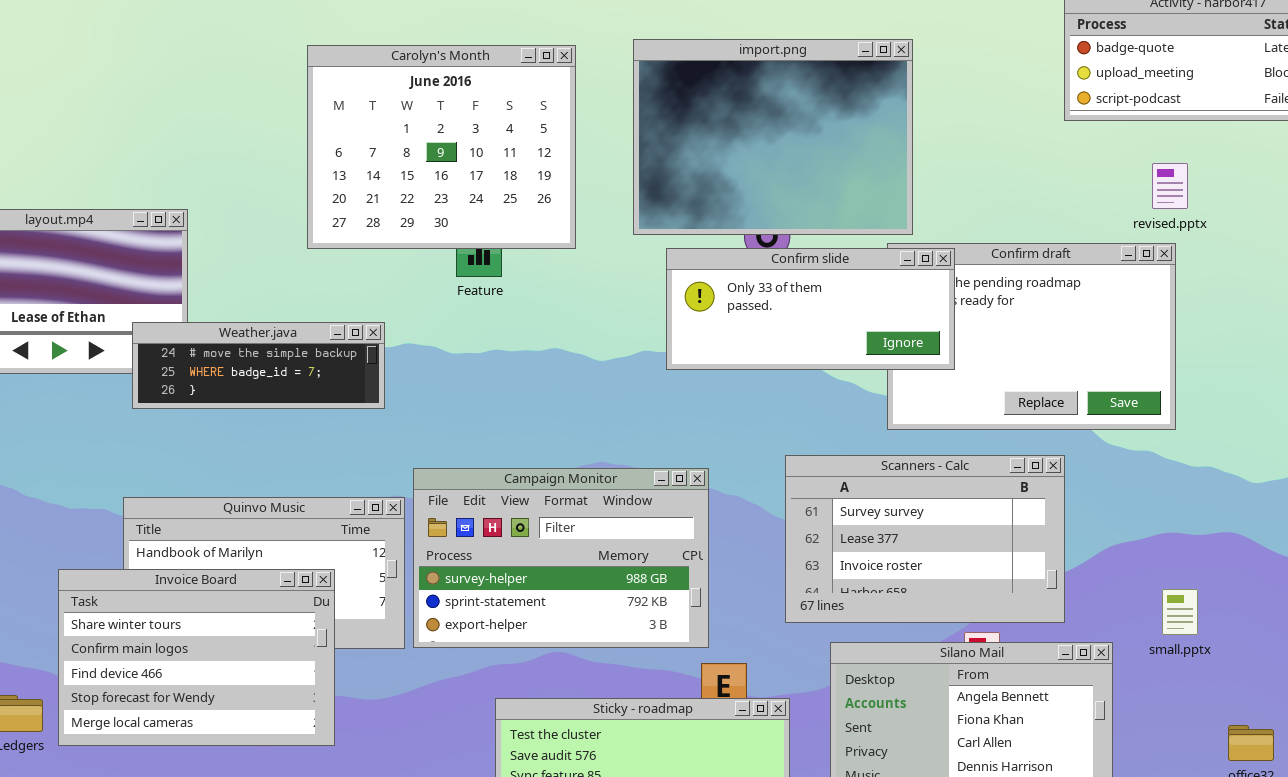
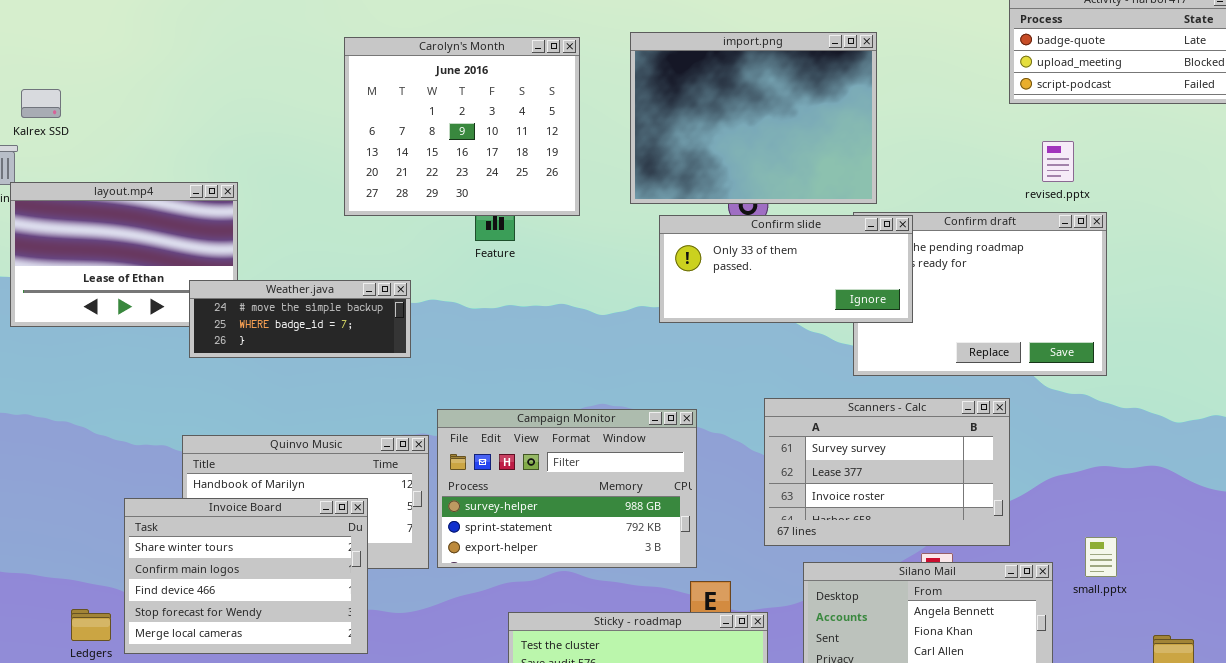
revised.pptx: [1152,163,1188,209] -> [1042,141,1074,182], moved
small.pptx: [1162,589,1198,635] -> [1085,537,1117,577], moved

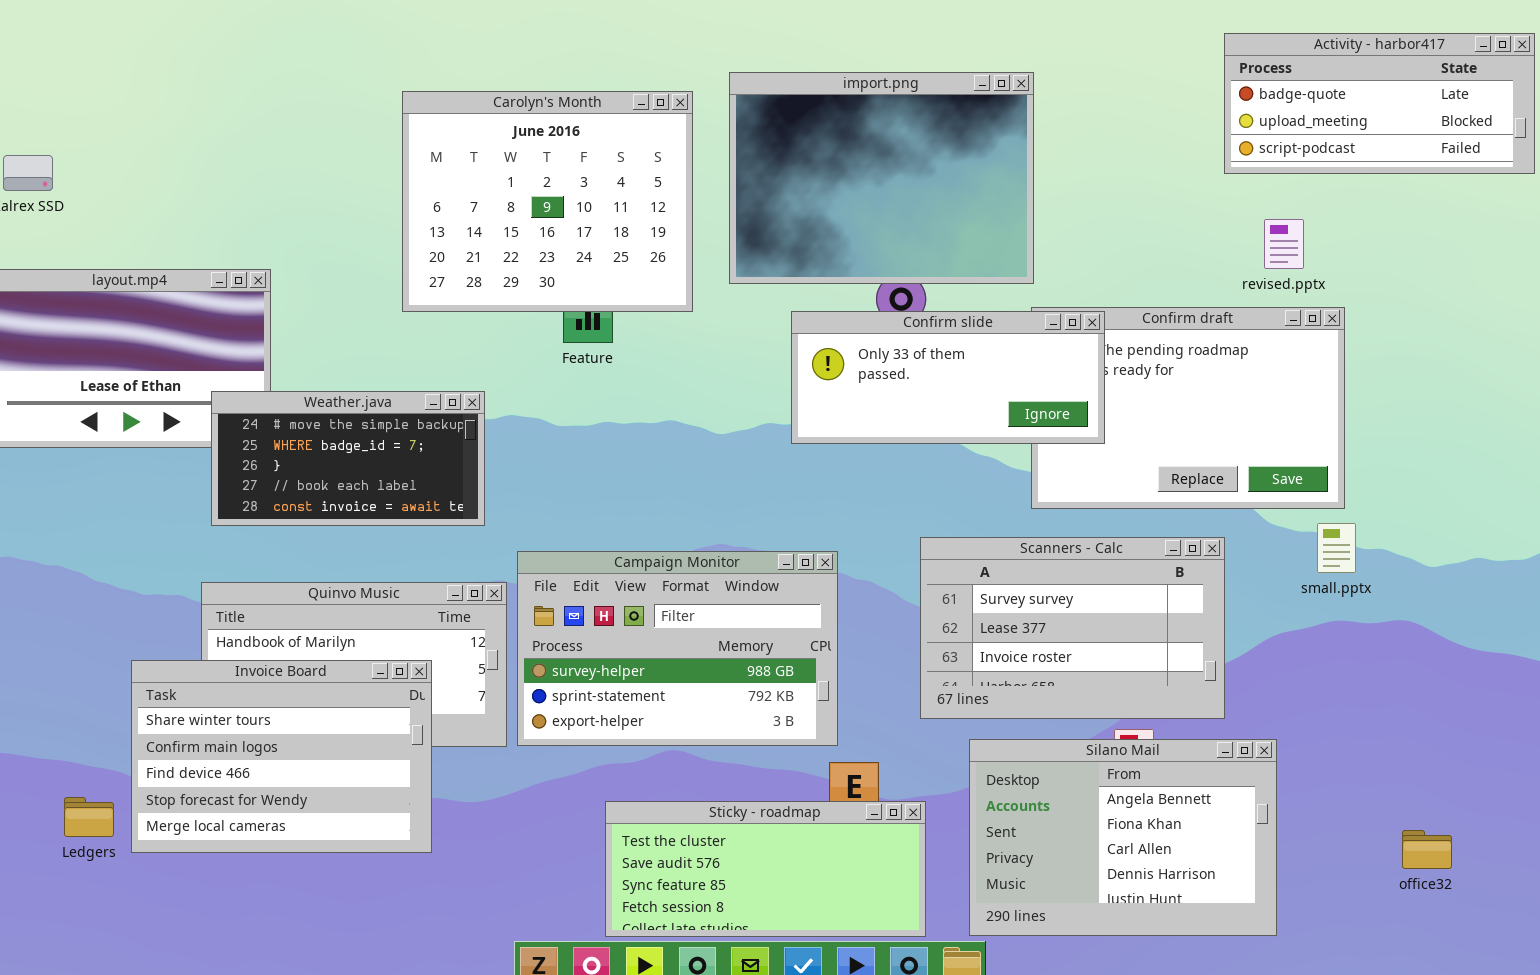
import.png: [630,32,877,204] -> [729,72,1034,284], moved
Weather.java: [189,280,411,358] -> [211,391,485,526], resized
small.pptx: [1085,537,1117,577] -> [1317,523,1356,573], moved

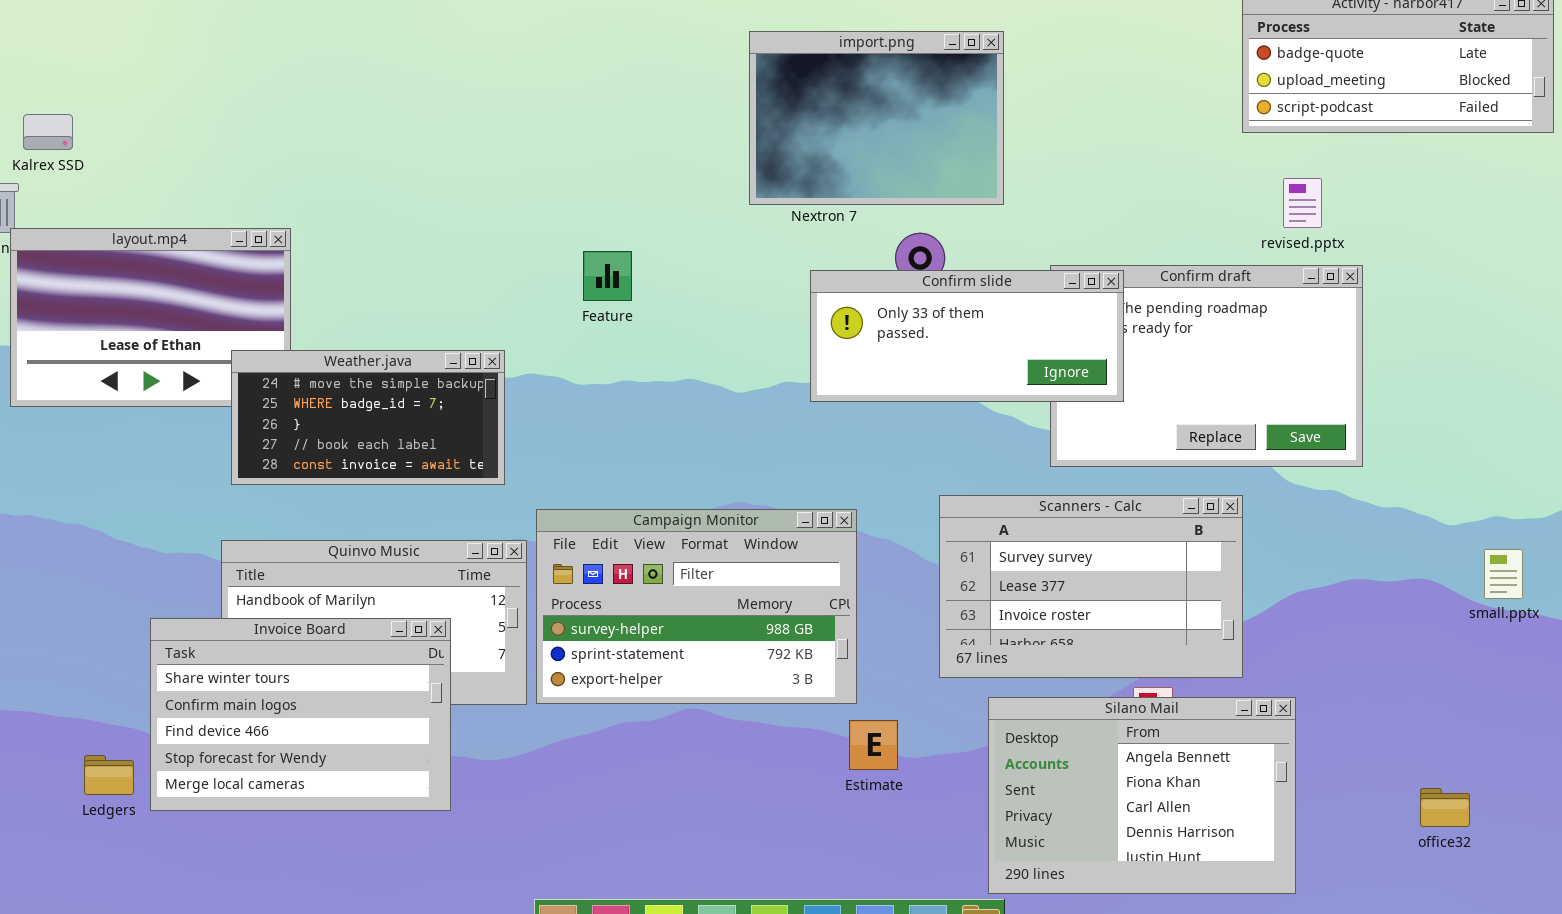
import.png: [729,72,1034,284] -> [749,31,1004,205], resized
Carolyn's Month: [402,91,693,312] -> none, closed
small.pptx: [1317,523,1356,573] -> [1484,549,1523,599], moved
Sticky - roadmap: [605,801,926,937] -> none, closed

